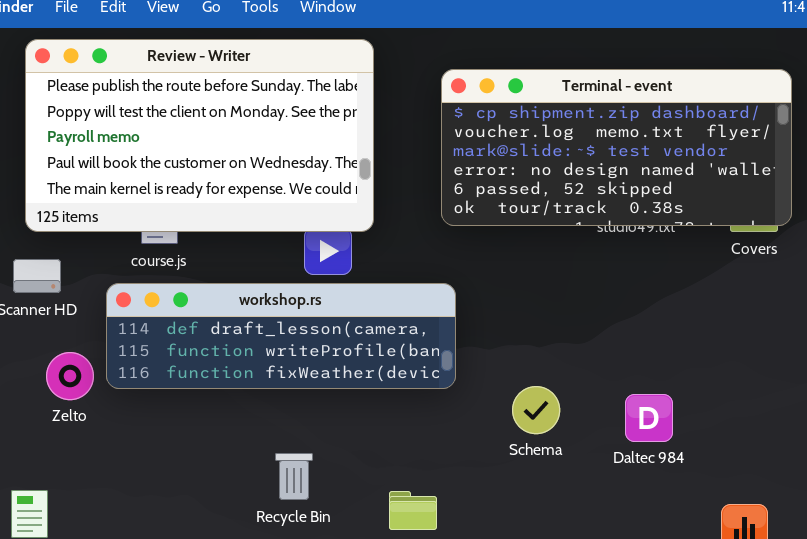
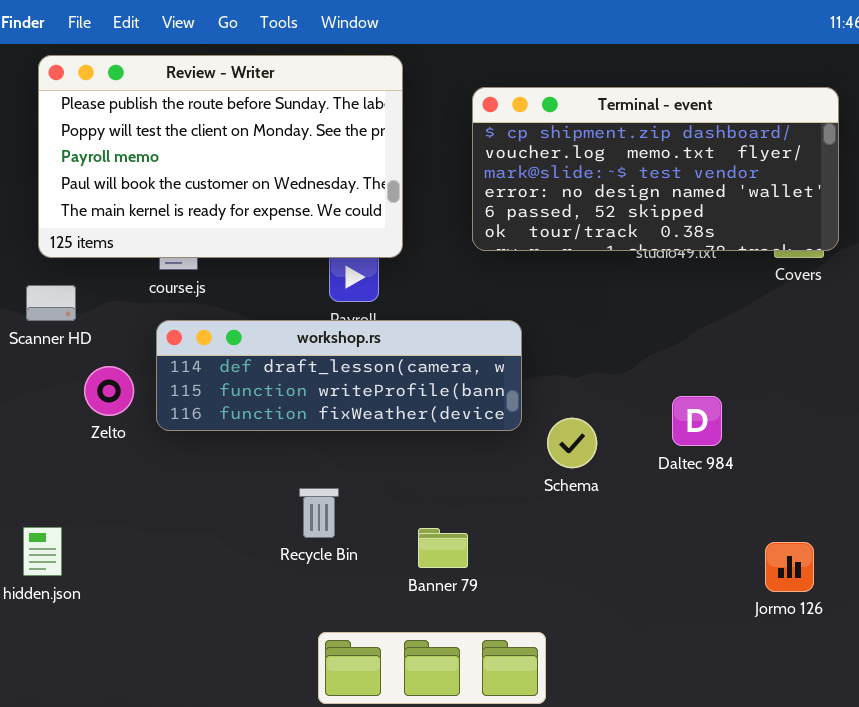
workshop.rs: [106,283,456,389] -> [156,320,522,431], moved
Zelto: [46,352,94,400] -> [84,366,134,416], moved
Daltec 984: [625,394,673,442] -> [672,396,722,446], moved

